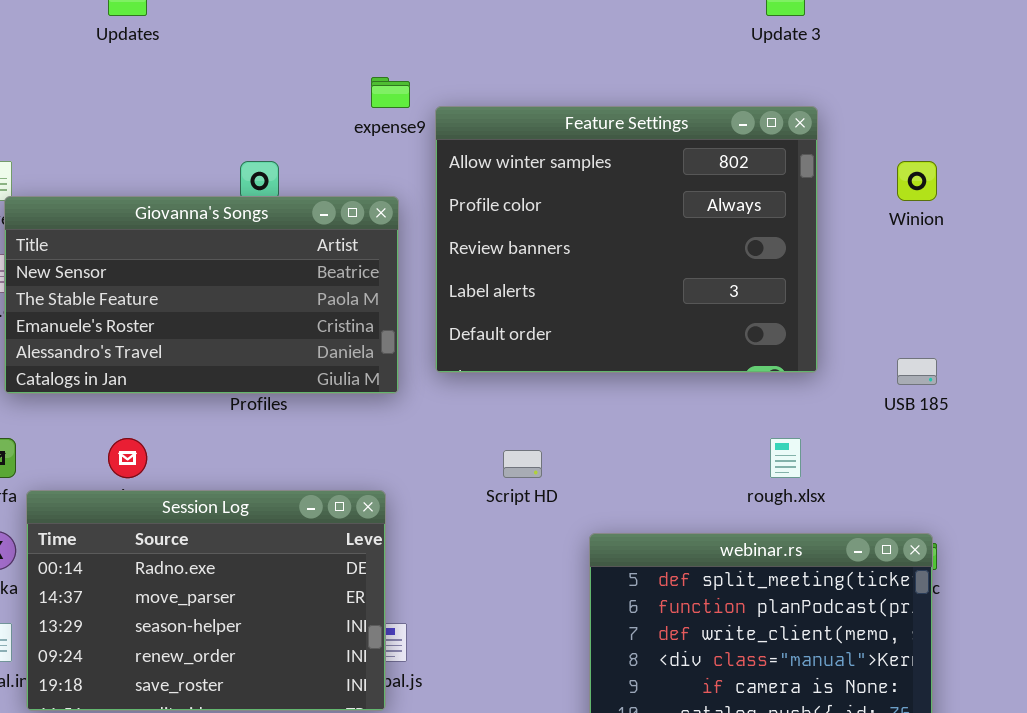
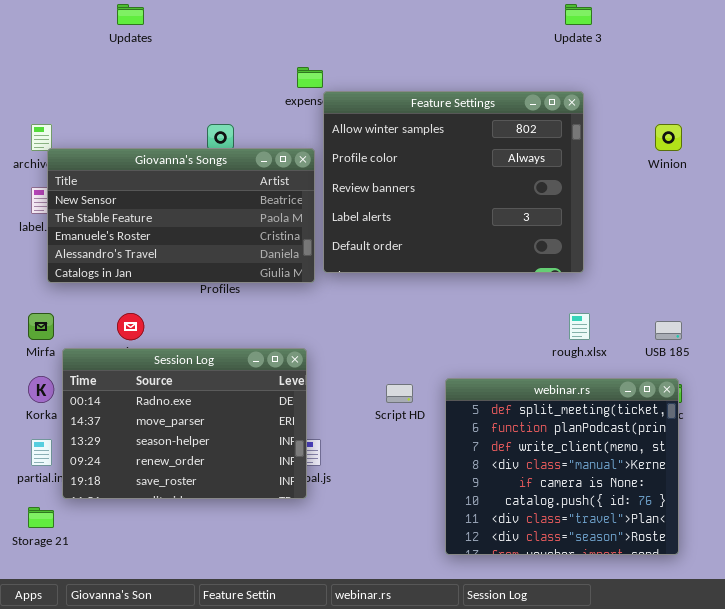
Feature Settings: [435,106,818,373] -> [323,91,584,273], moved
USB 185: [897,358,937,385] -> [655,321,682,340], moved
Script HD: [503,450,542,478] -> [386,384,413,403], moved

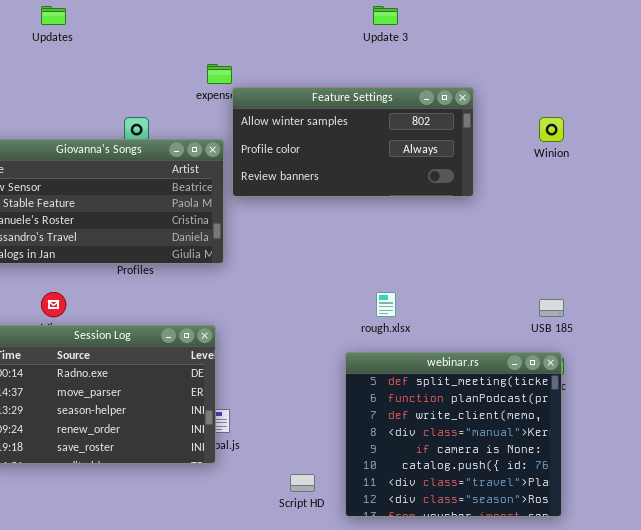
Update 3: [565,4,592,25] -> [373,6,398,25], moved
Feature Settings: [323,91,584,273] -> [232,87,474,197], resized
rough.xlsx: [569,313,590,340] -> [376,292,396,317], moved
Script HD: [386,384,413,403] -> [290,474,315,492], moved

